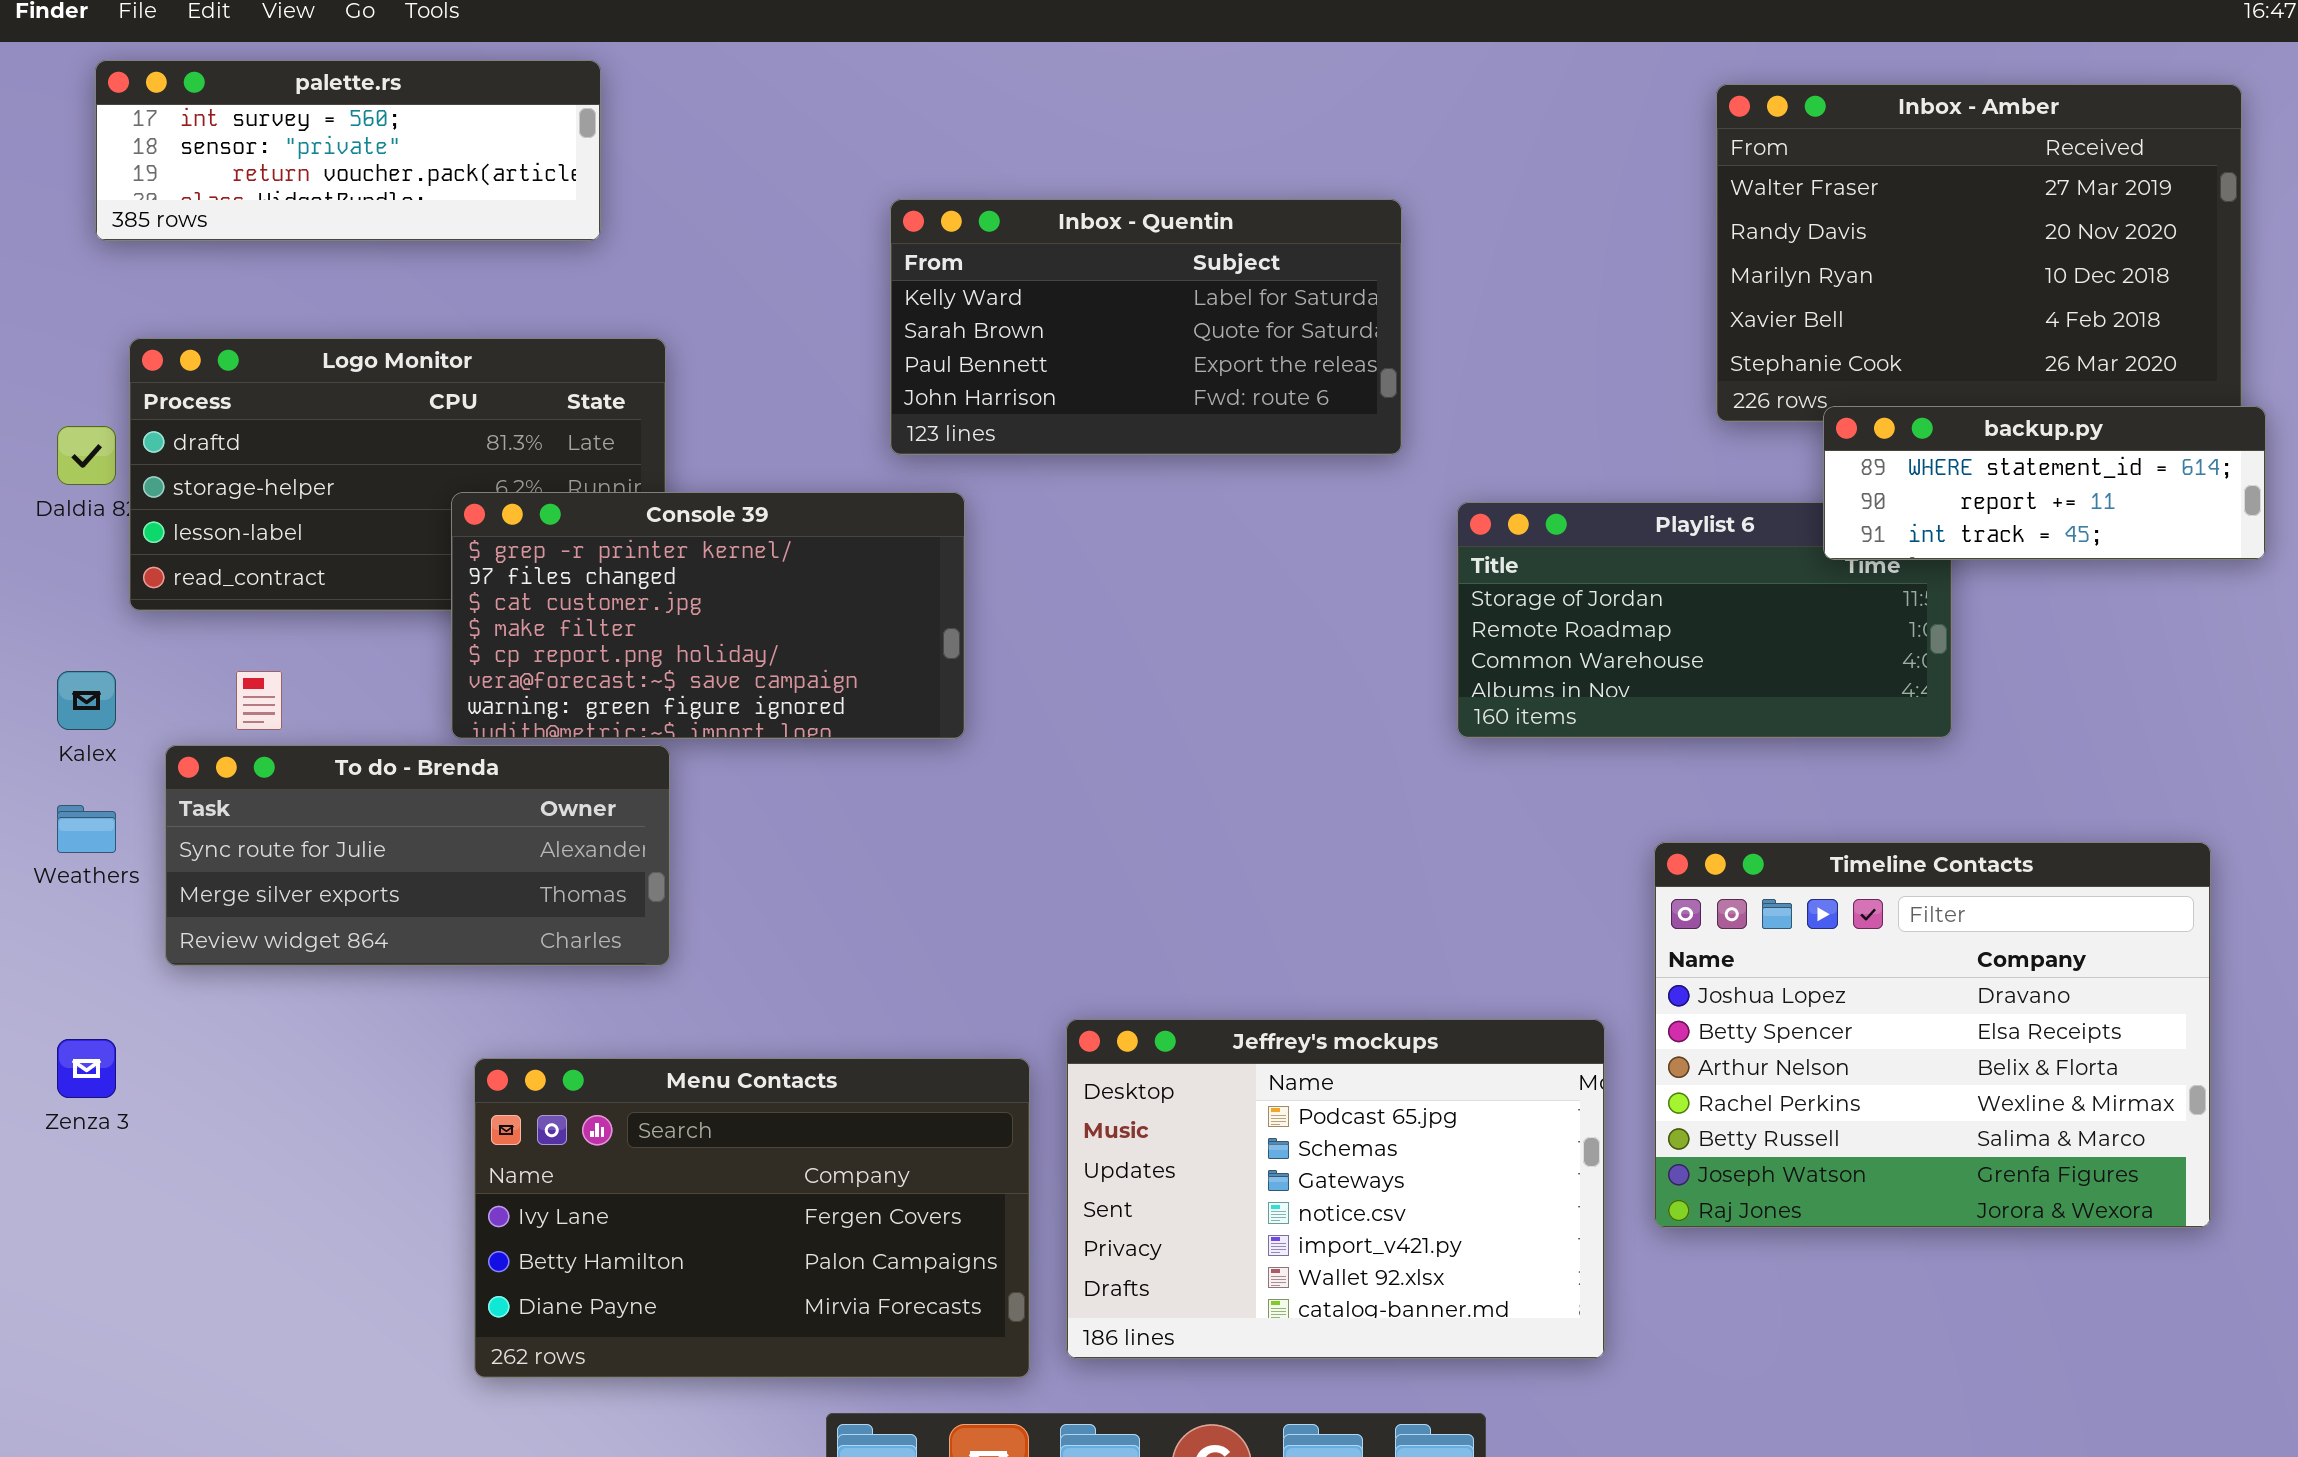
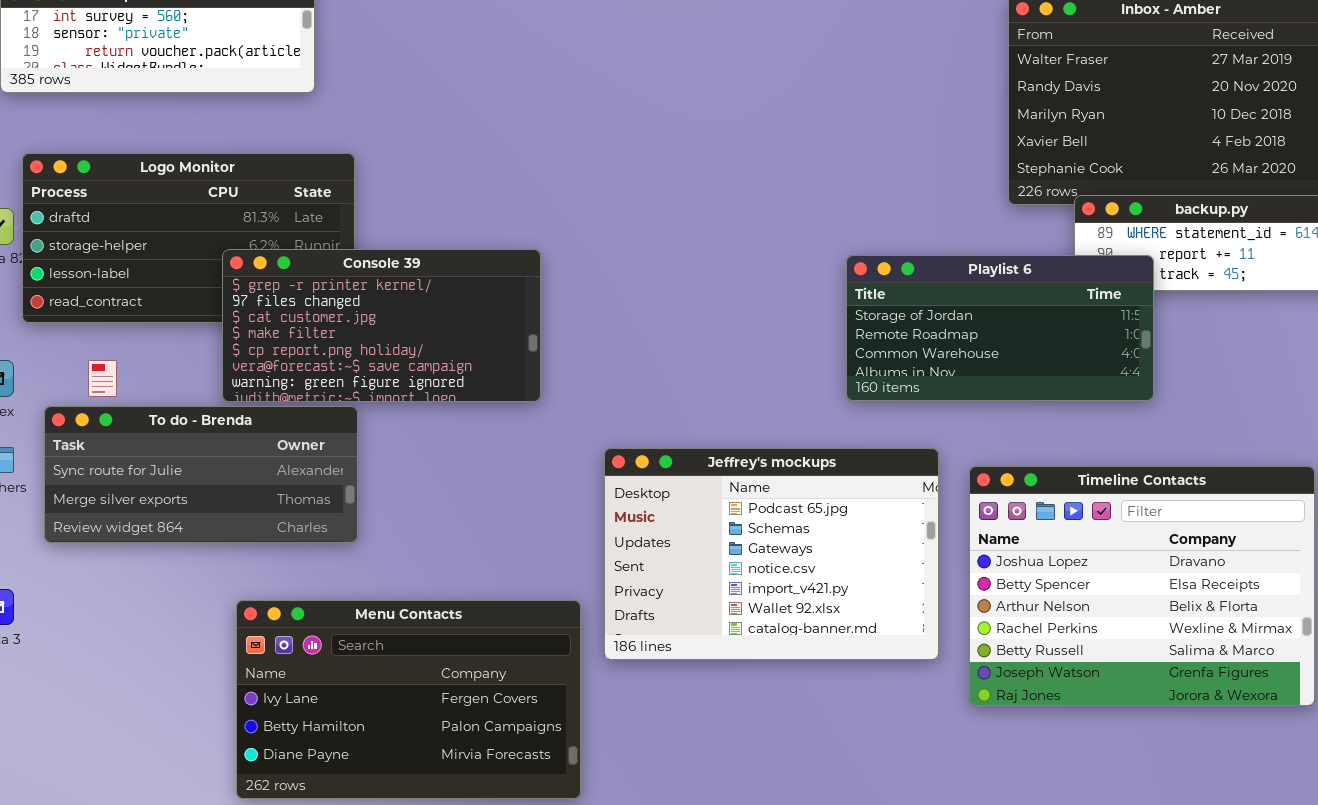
Inbox - Quentin: [890,199,1402,455] -> none, closed
Playlist 6: [1457,502,1952,738] -> [846,255,1154,401], raised
Jeffrey's mockups: [1066,1019,1605,1359] -> [604,448,939,660], moved

